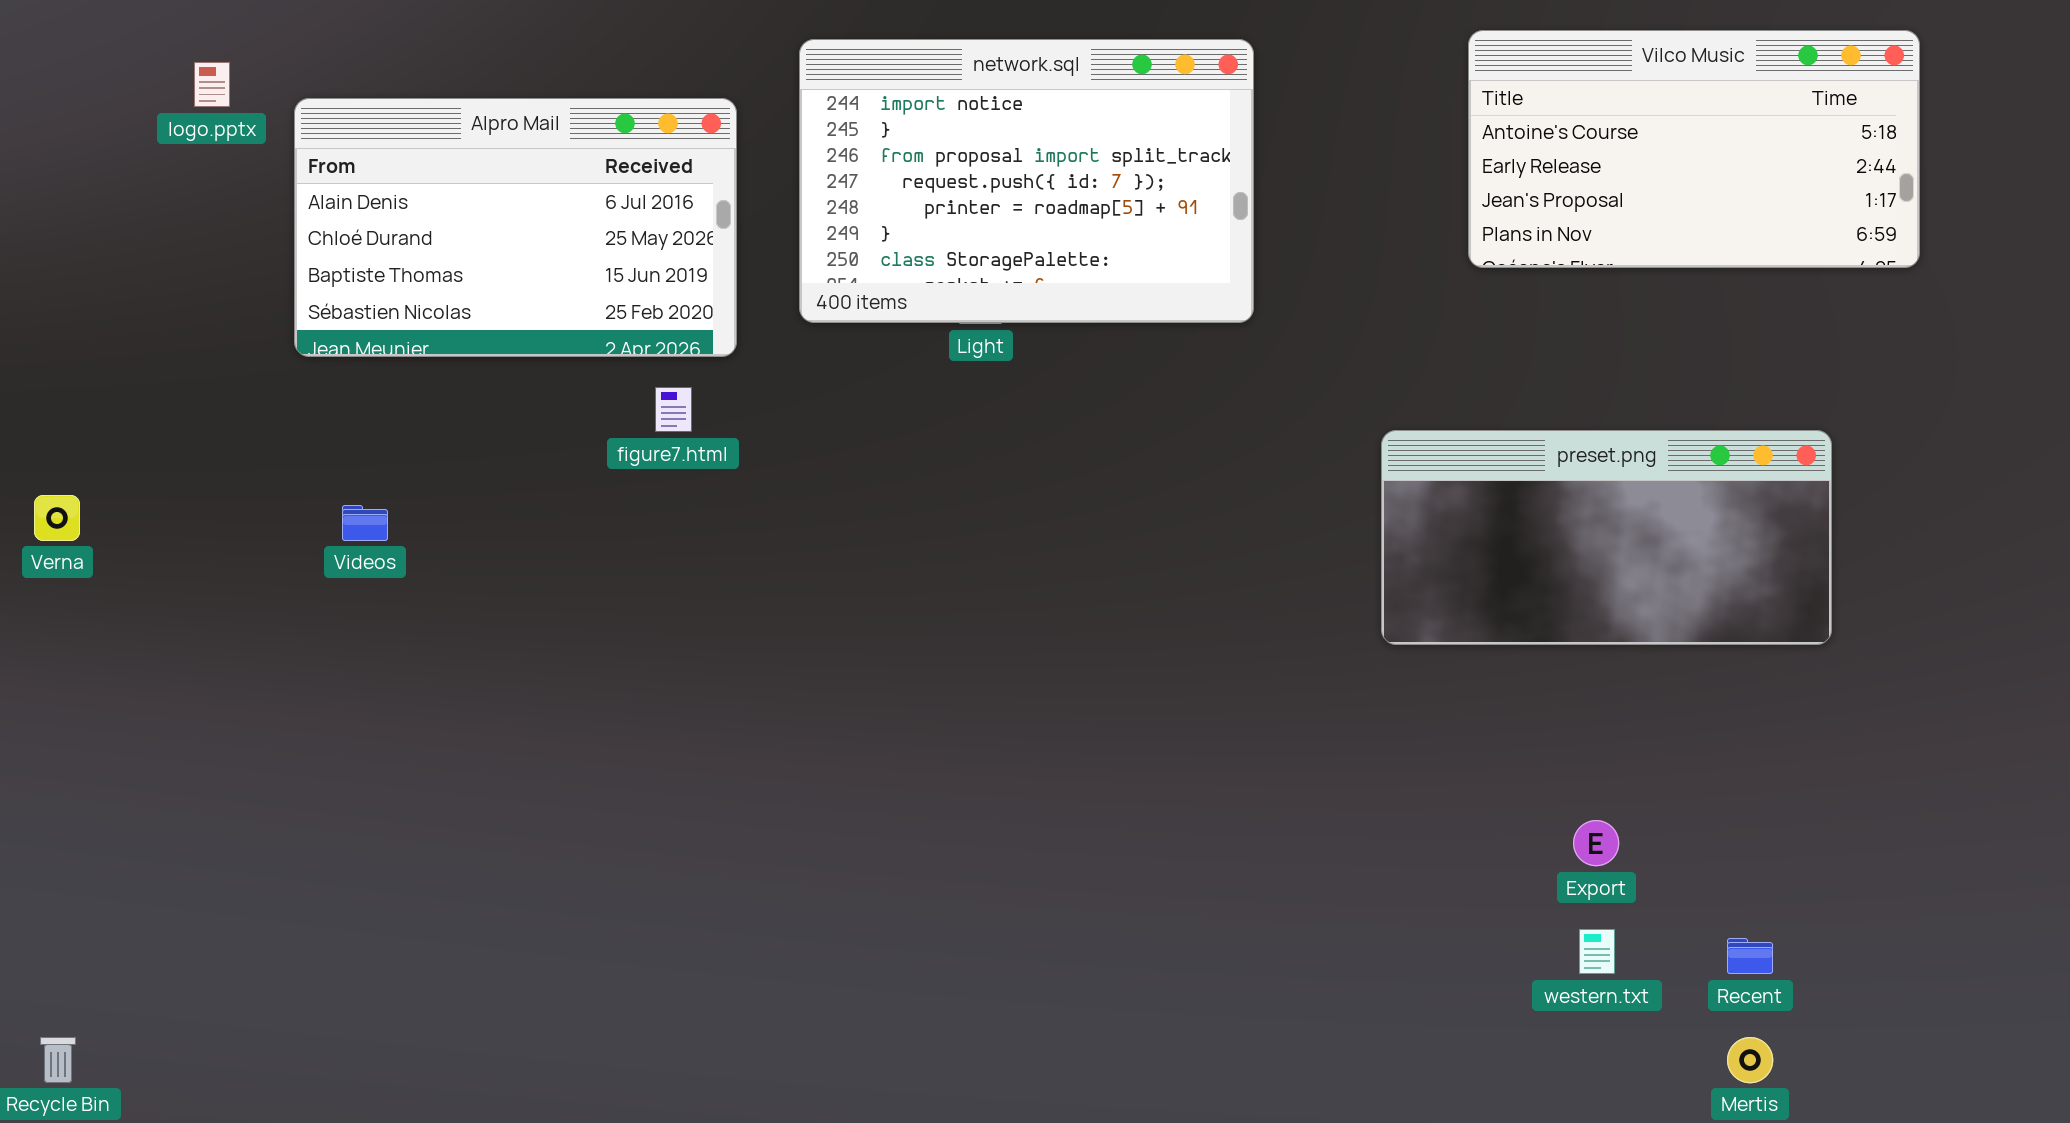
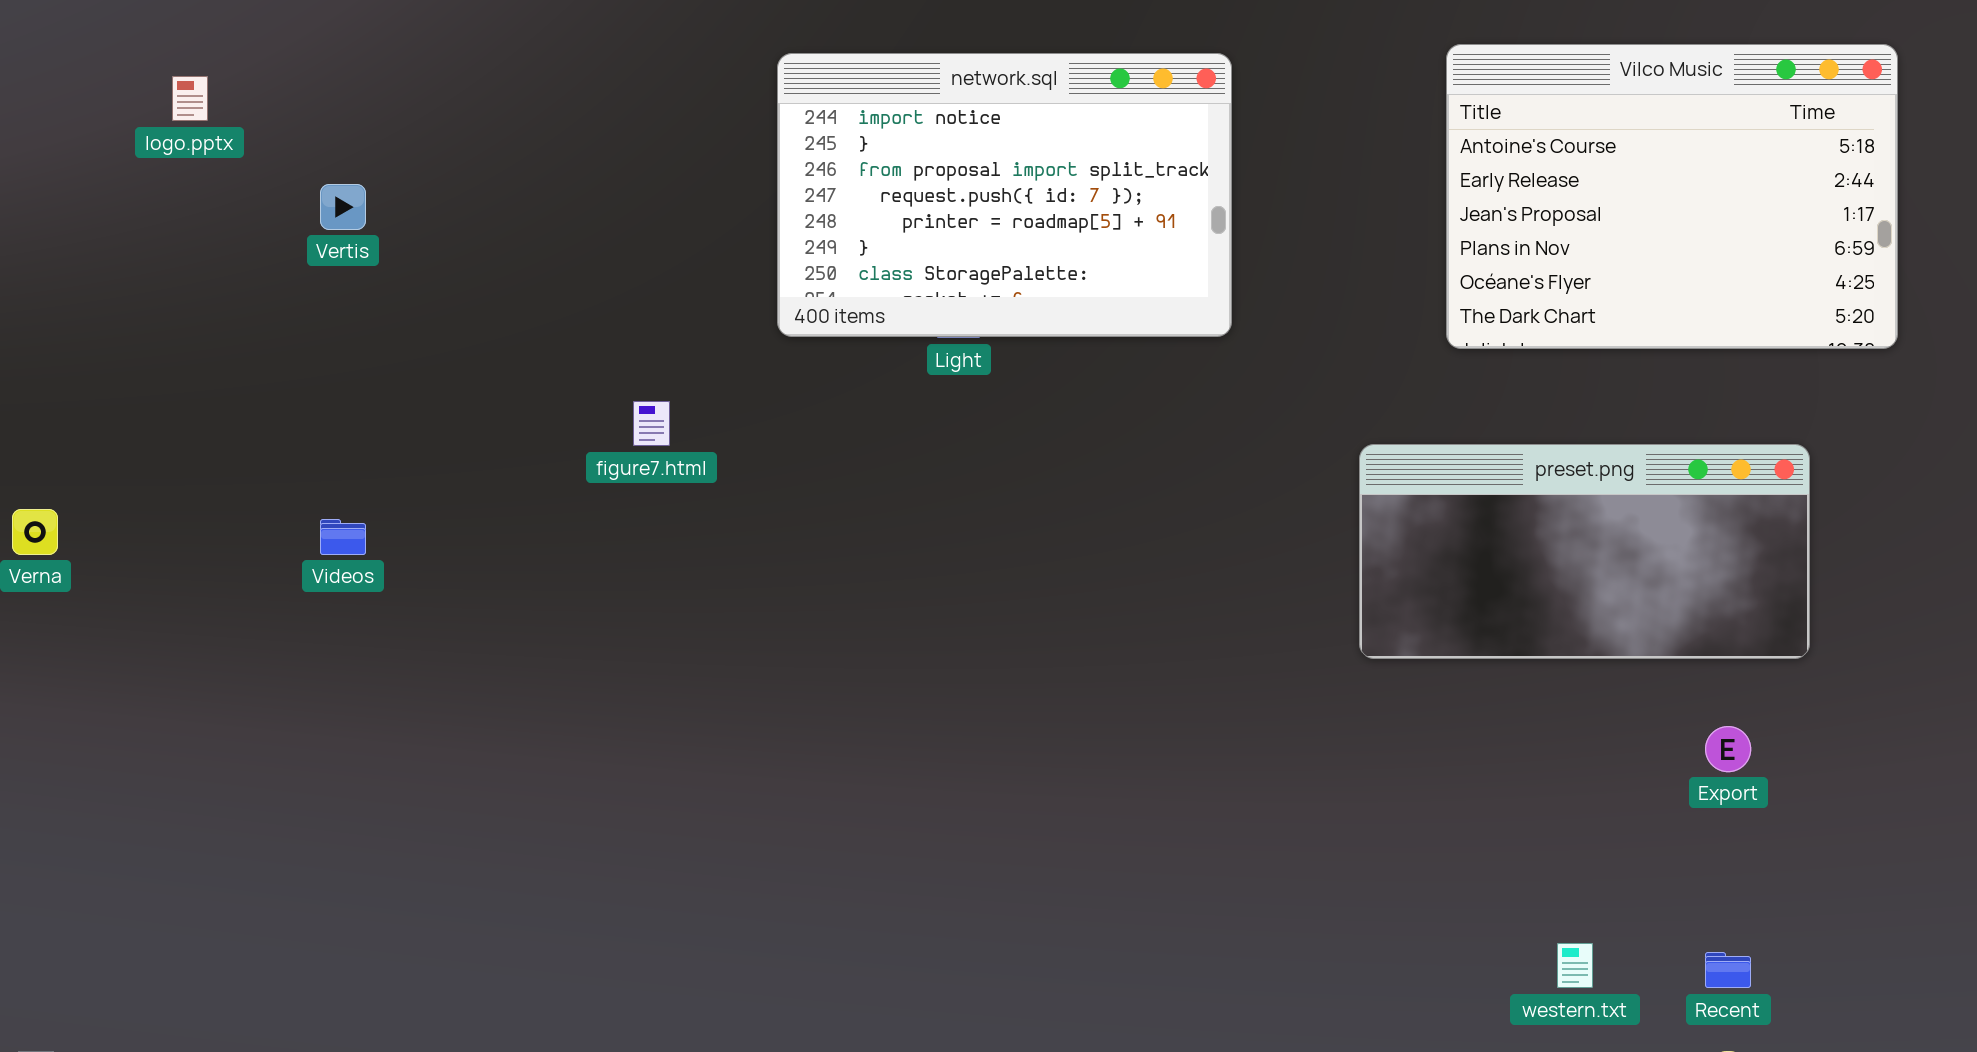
Vilco Music: [1468,30,1920,268] -> [1446,44,1898,349], resized
Alpro Mail: [294,98,737,357] -> none, closed
Export: [1573,820,1619,866] -> [1705,726,1751,772], moved

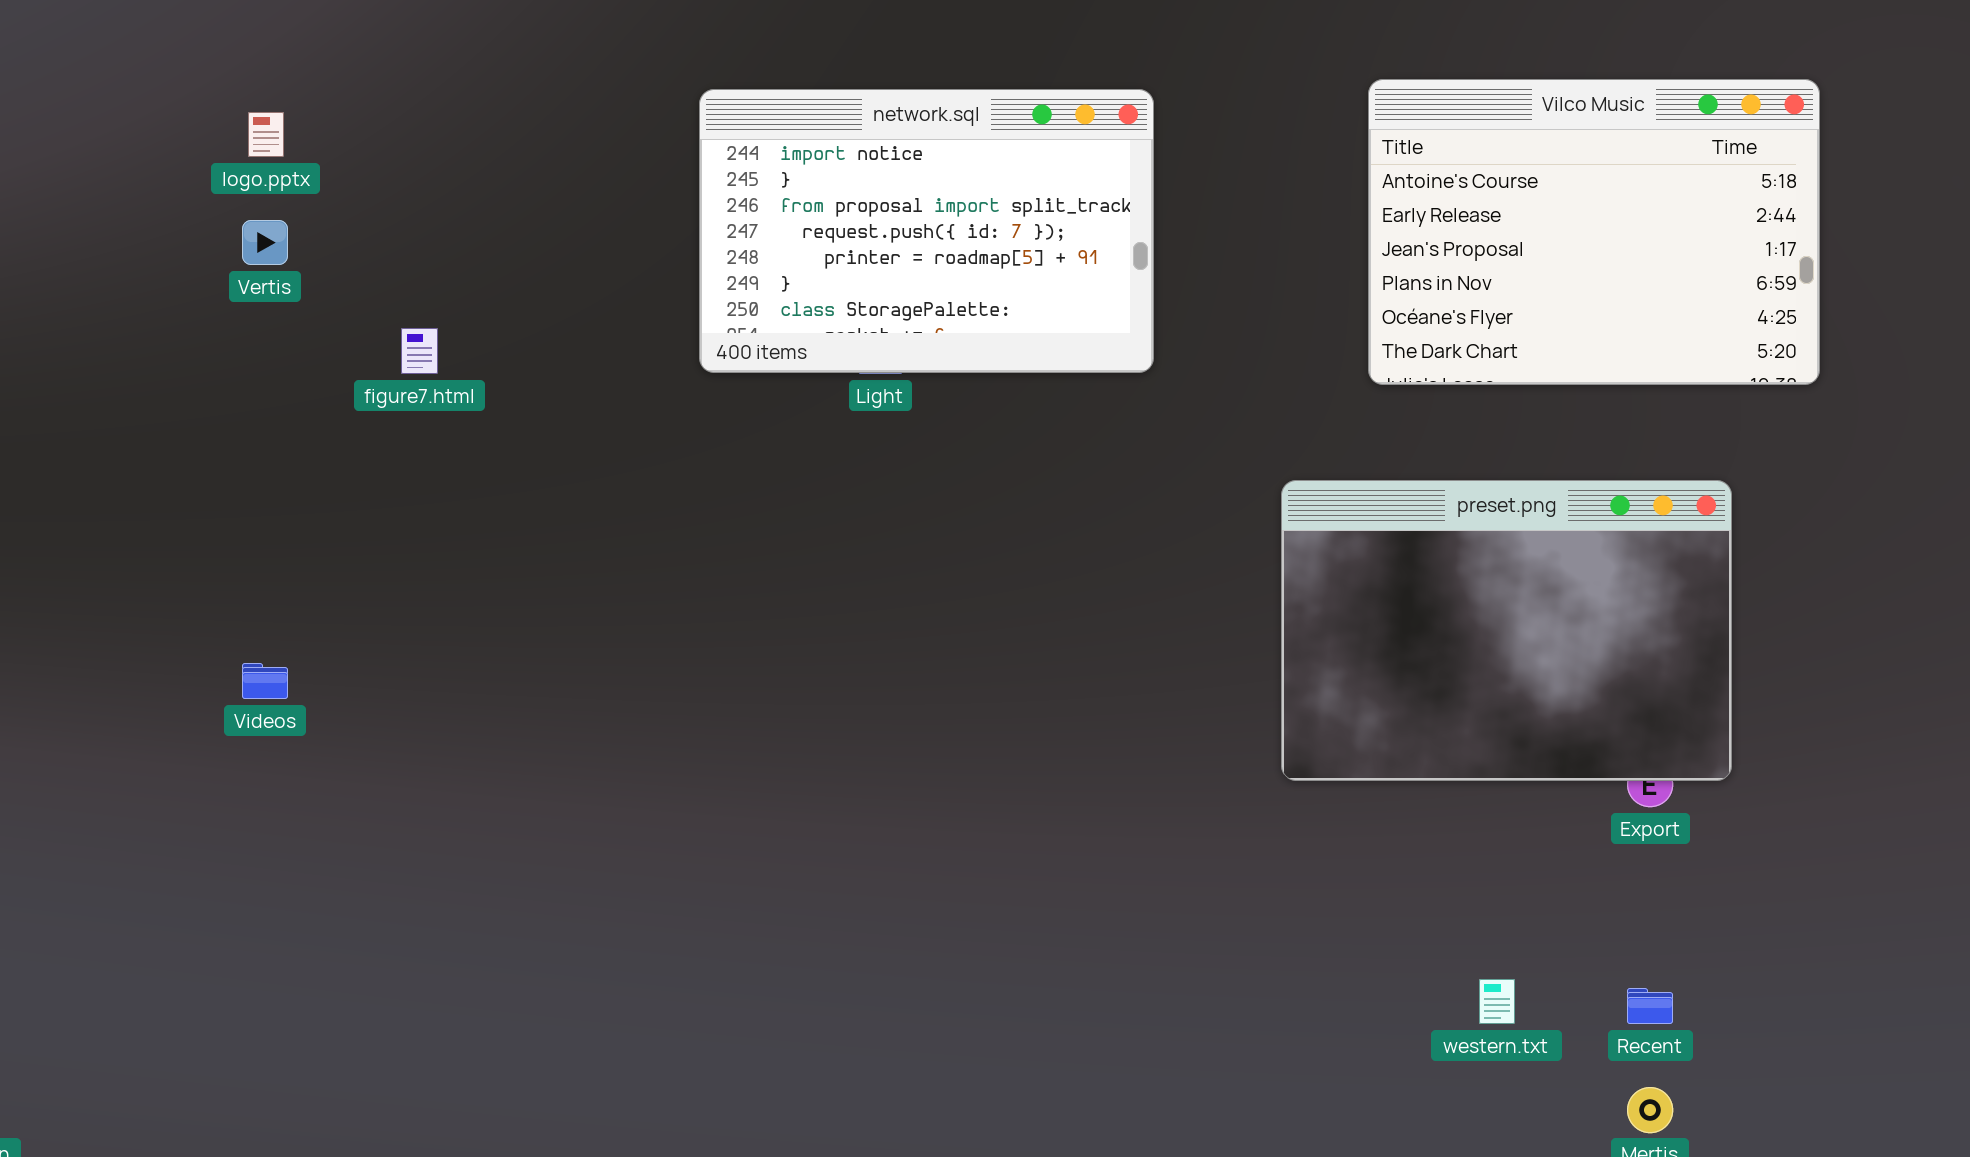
logo.pptx: [172,76,208,121] -> [248,112,284,157], moved
figure7.html: [633,401,670,446] -> [401,328,438,374], moved
preset.png: [1359,444,1810,659] -> [1281,480,1732,781], resized
Videos: [320,519,366,555] -> [242,663,288,699], moved

